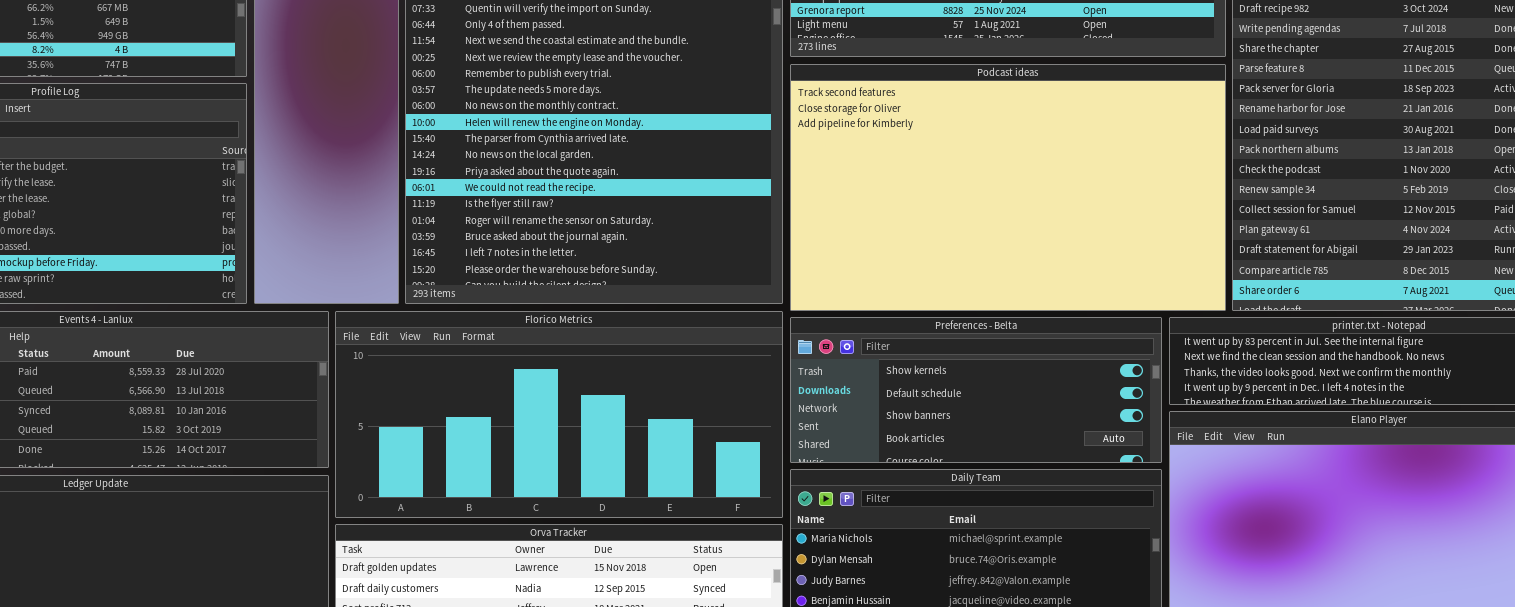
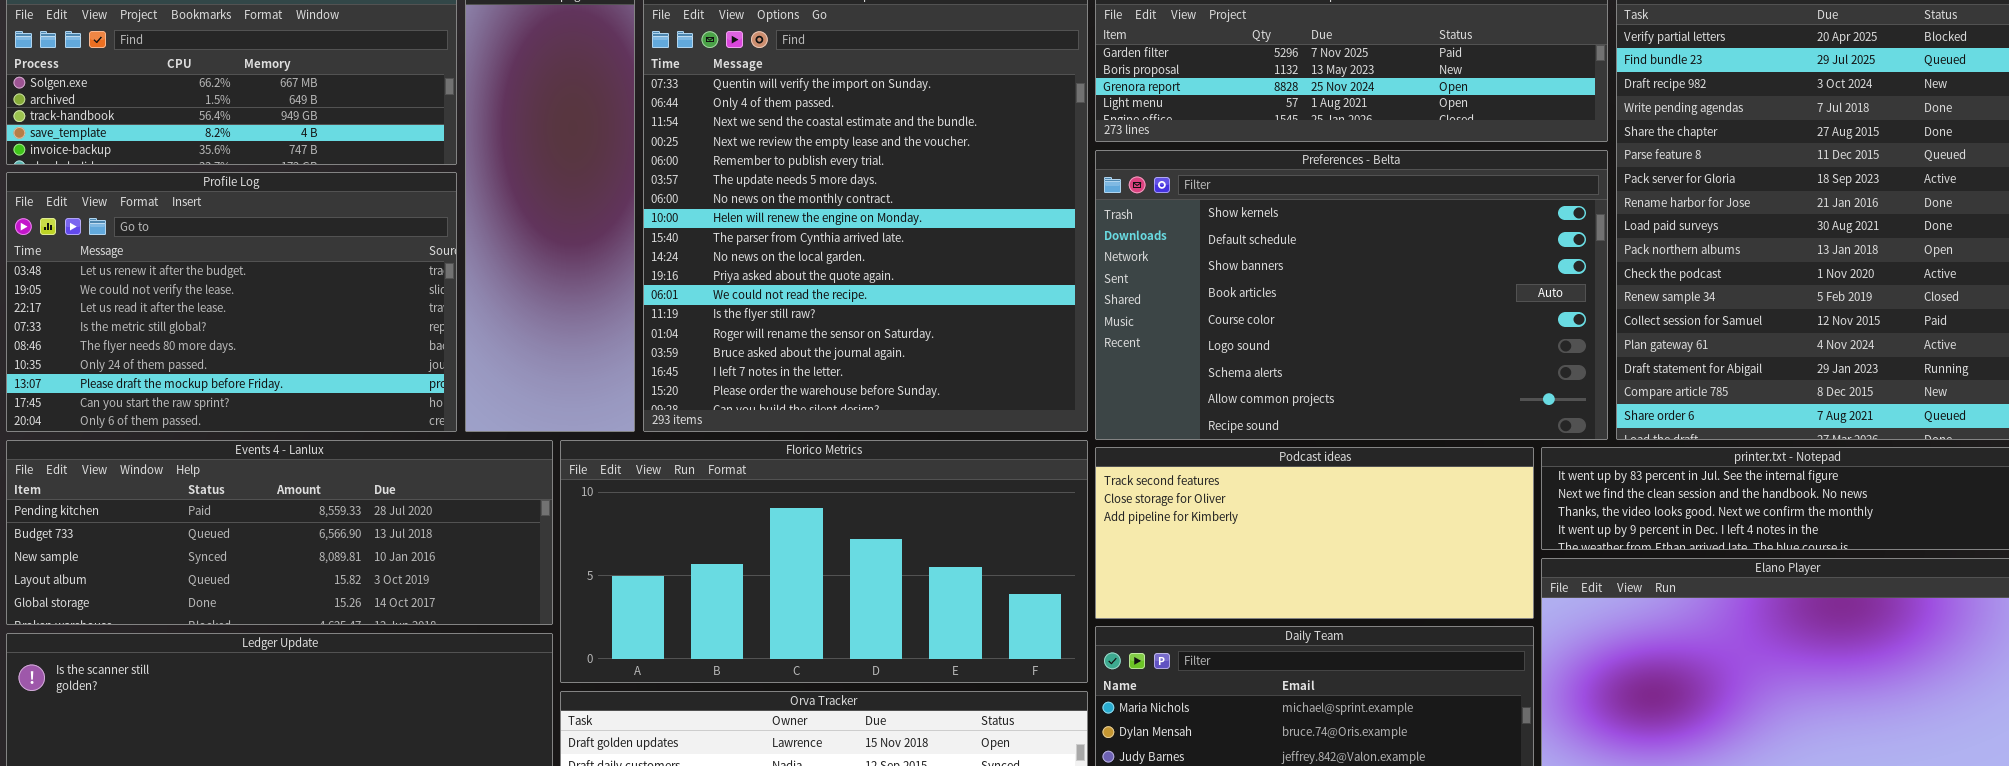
Podcast ideas: [790,64,1226,311] -> [1095,447,1534,619], moved, resized
Preferences - Belta: [790,317,1162,463] -> [1095,150,1608,440], moved, resized

